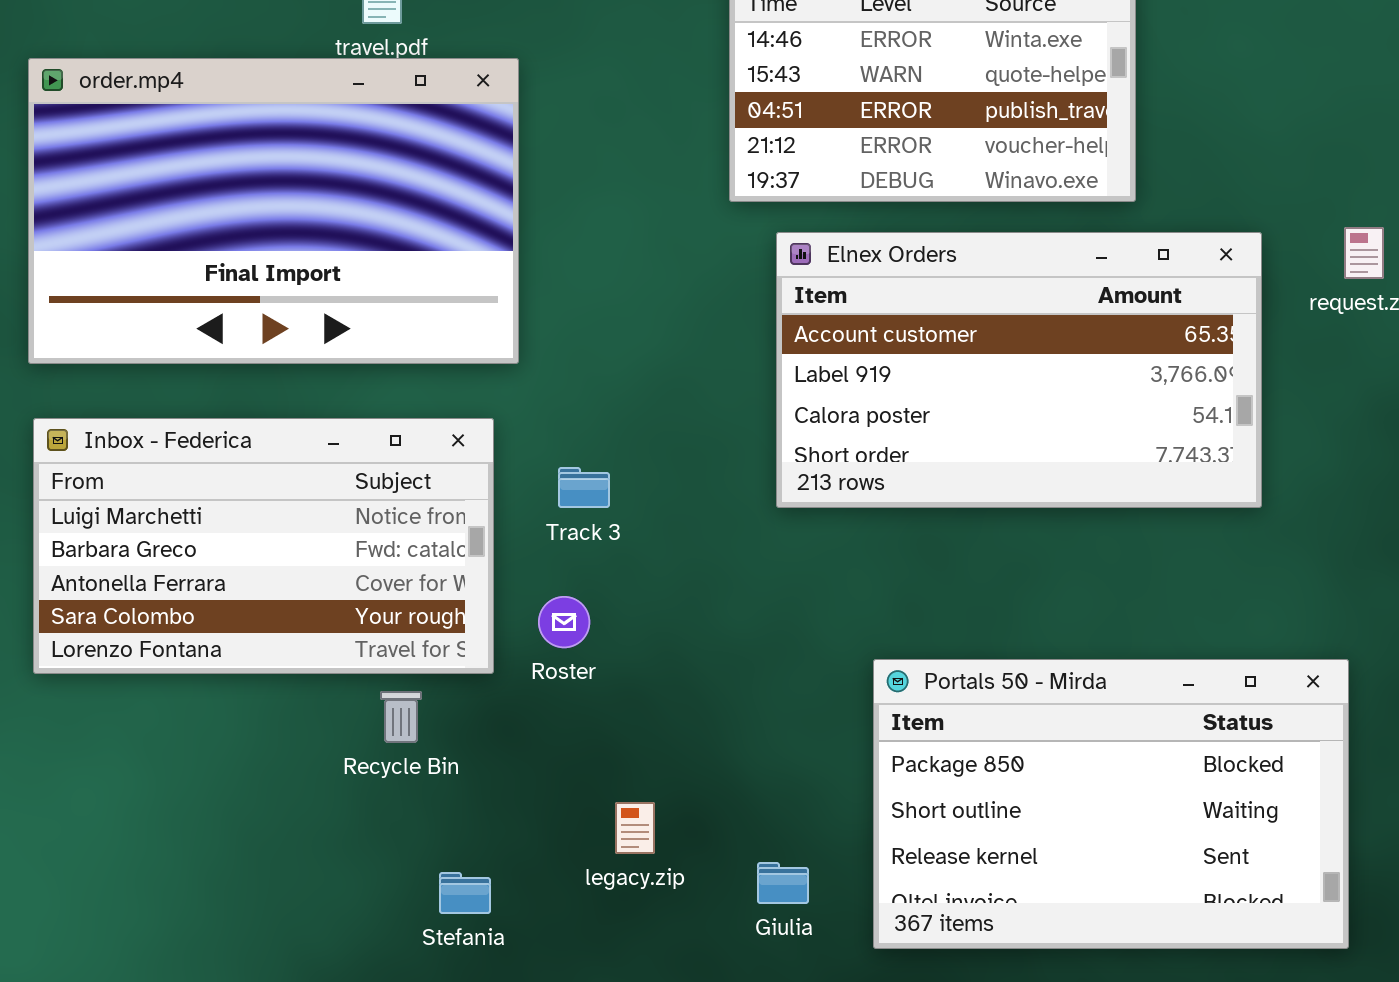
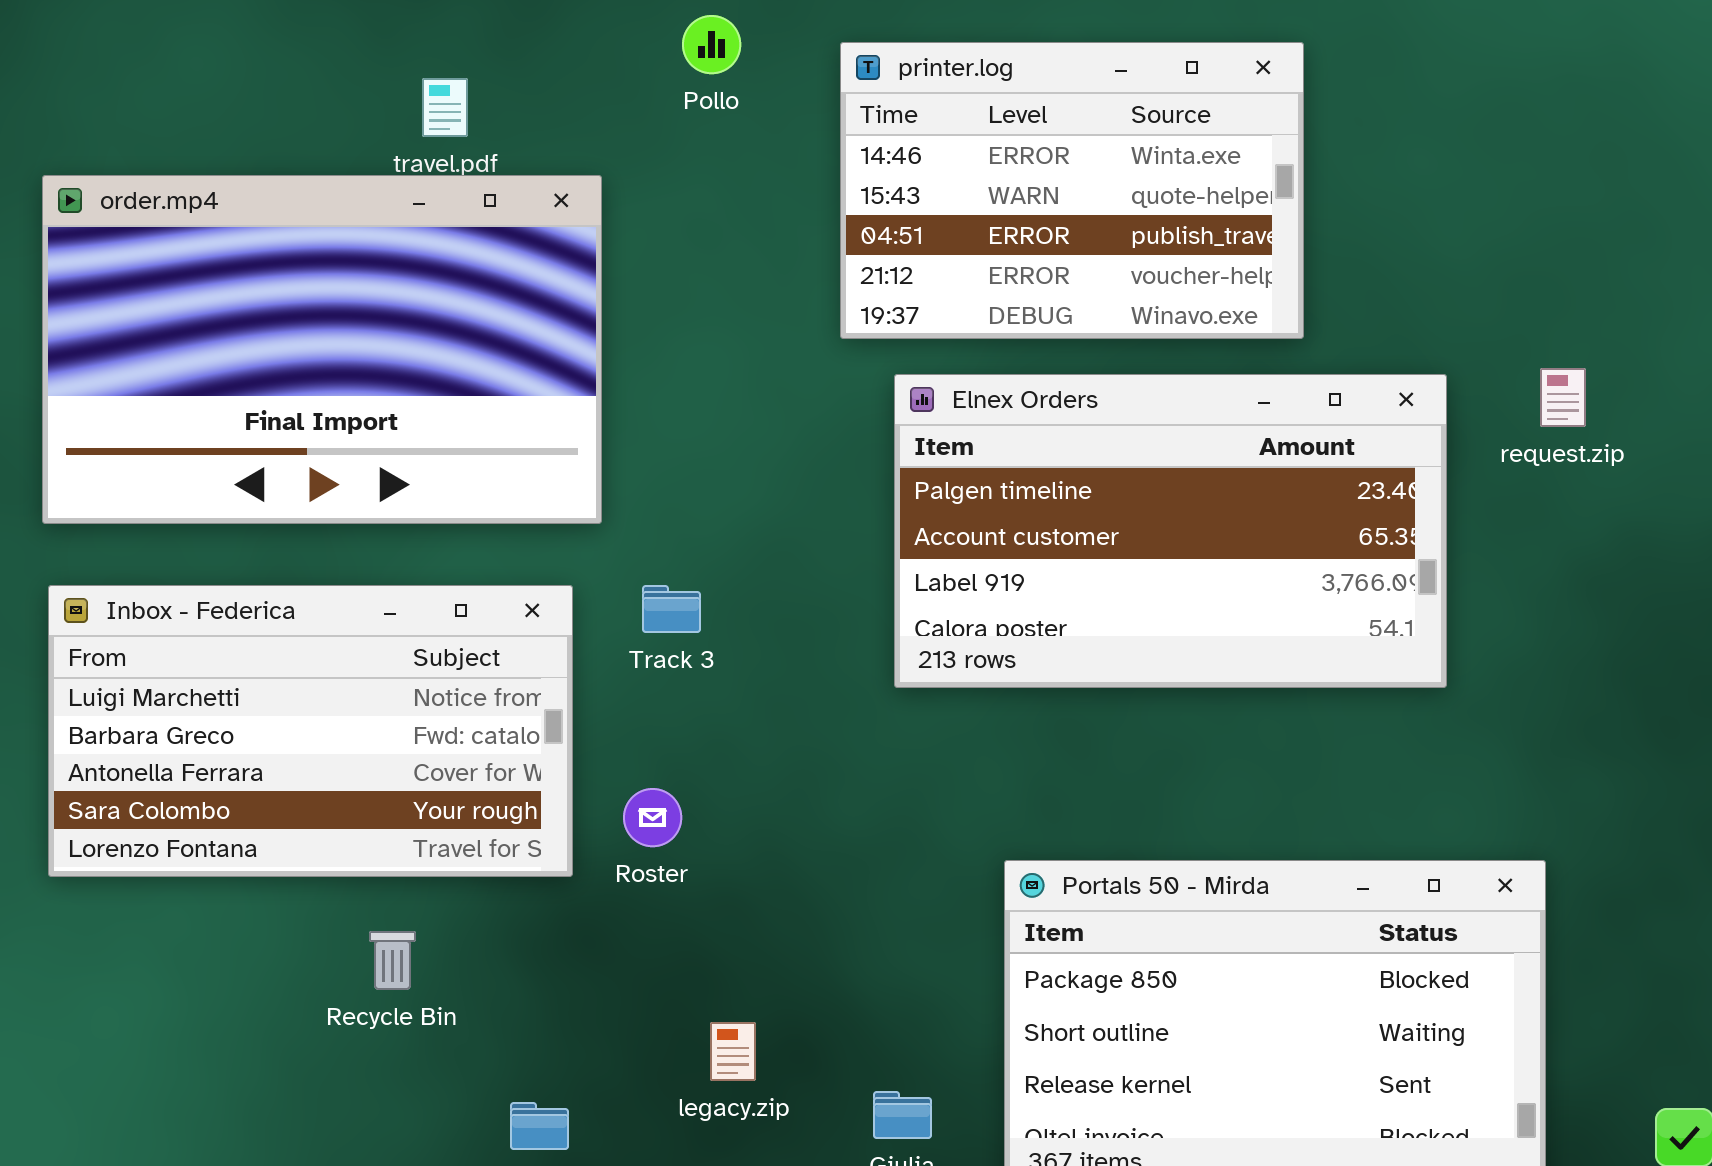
Elnex Orders: [776,232,1262,508] -> [894,374,1447,688], scrolled up 1 row
Track 3: [558,467,610,508] -> [642,585,701,633], moved
Recycle Bin: [380,691,422,743] -> [369,931,416,990], moved

